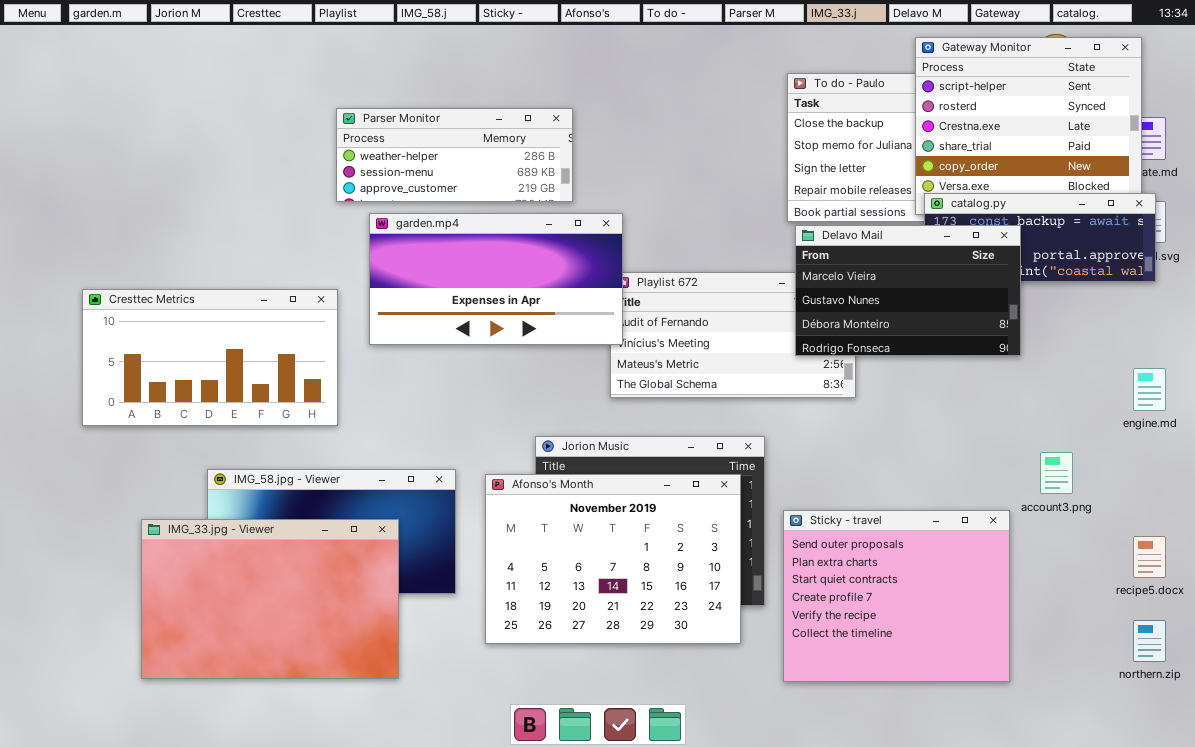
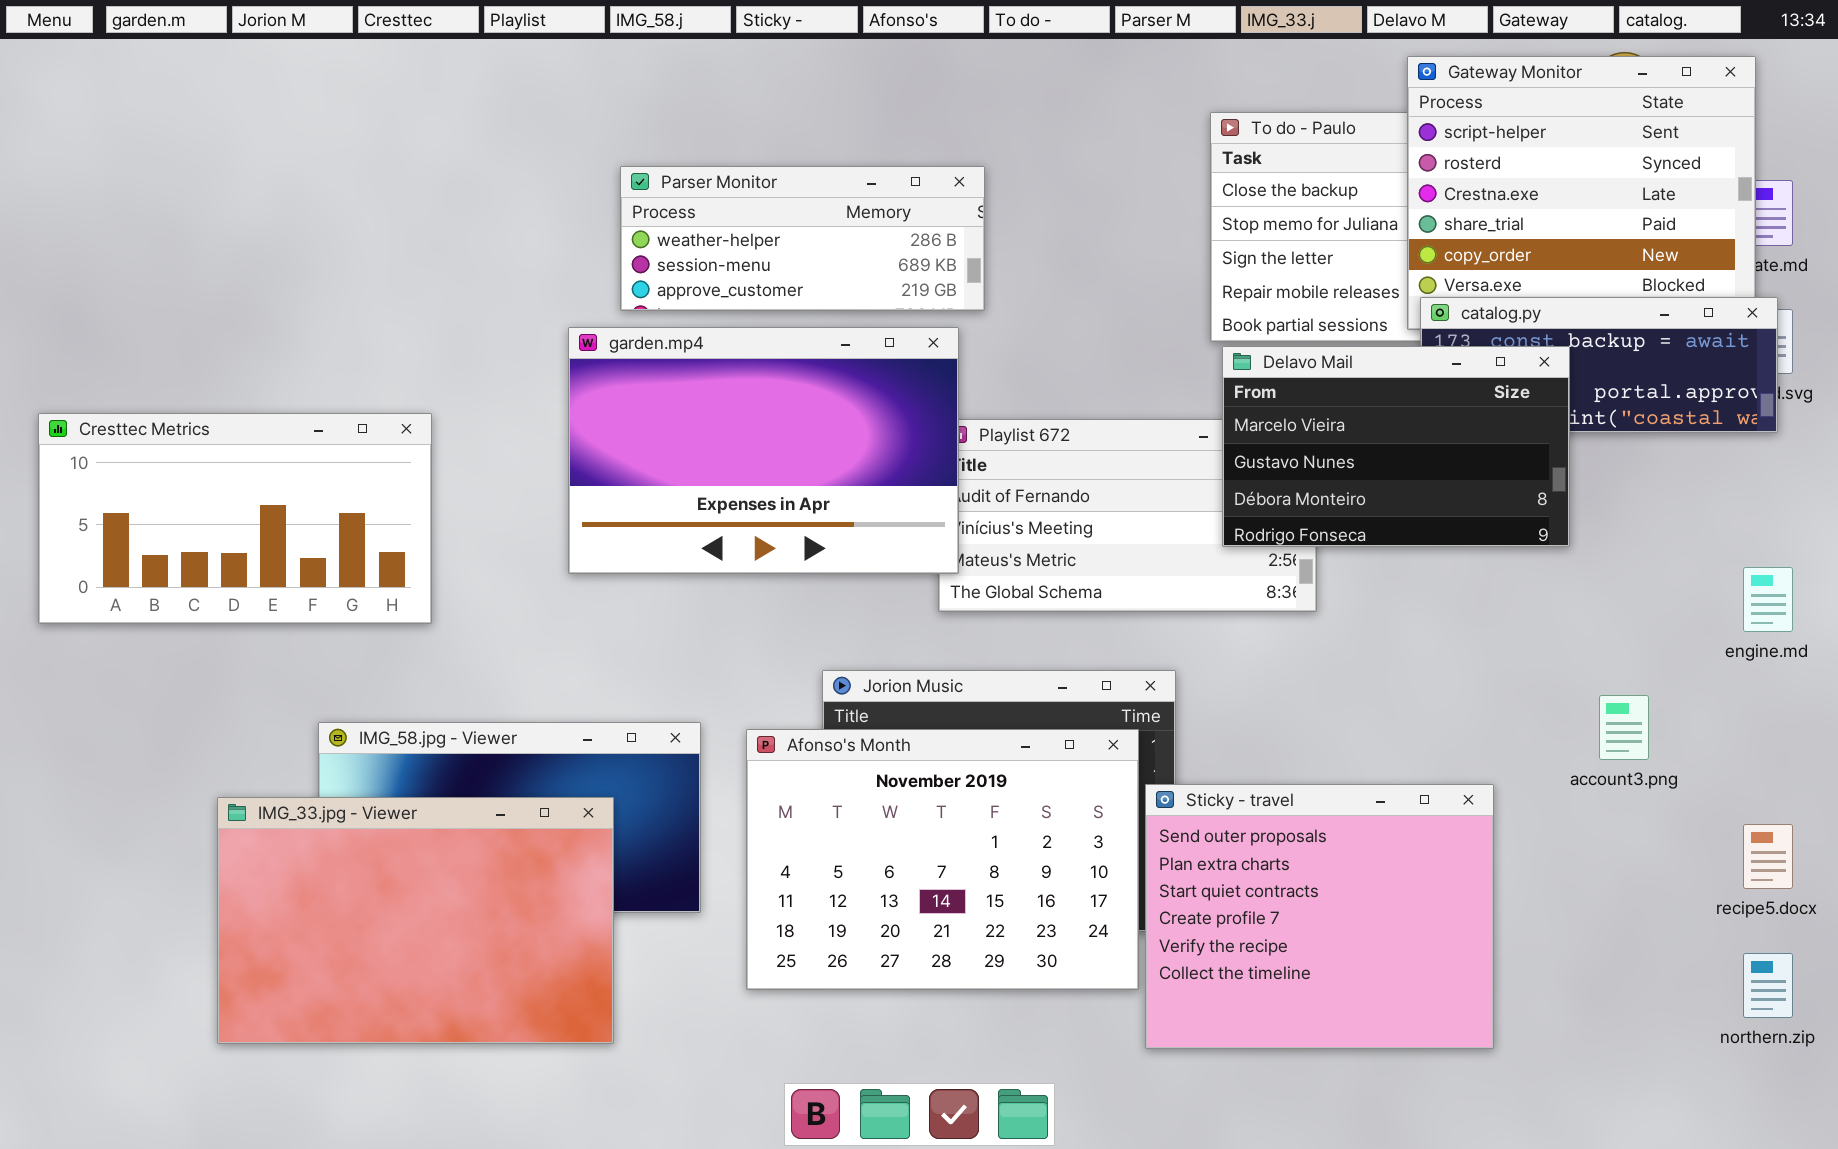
Parser Monitor: [336,108,573,202] -> [620,166,985,311], moved
garden.mp4: [369,213,623,345] -> [568,327,959,574], resized
Cresttec Metrics: [82,289,338,426] -> [38,413,432,624], moved
Sticky - travel: [783,510,1010,682] -> [1145,784,1494,1049], moved

